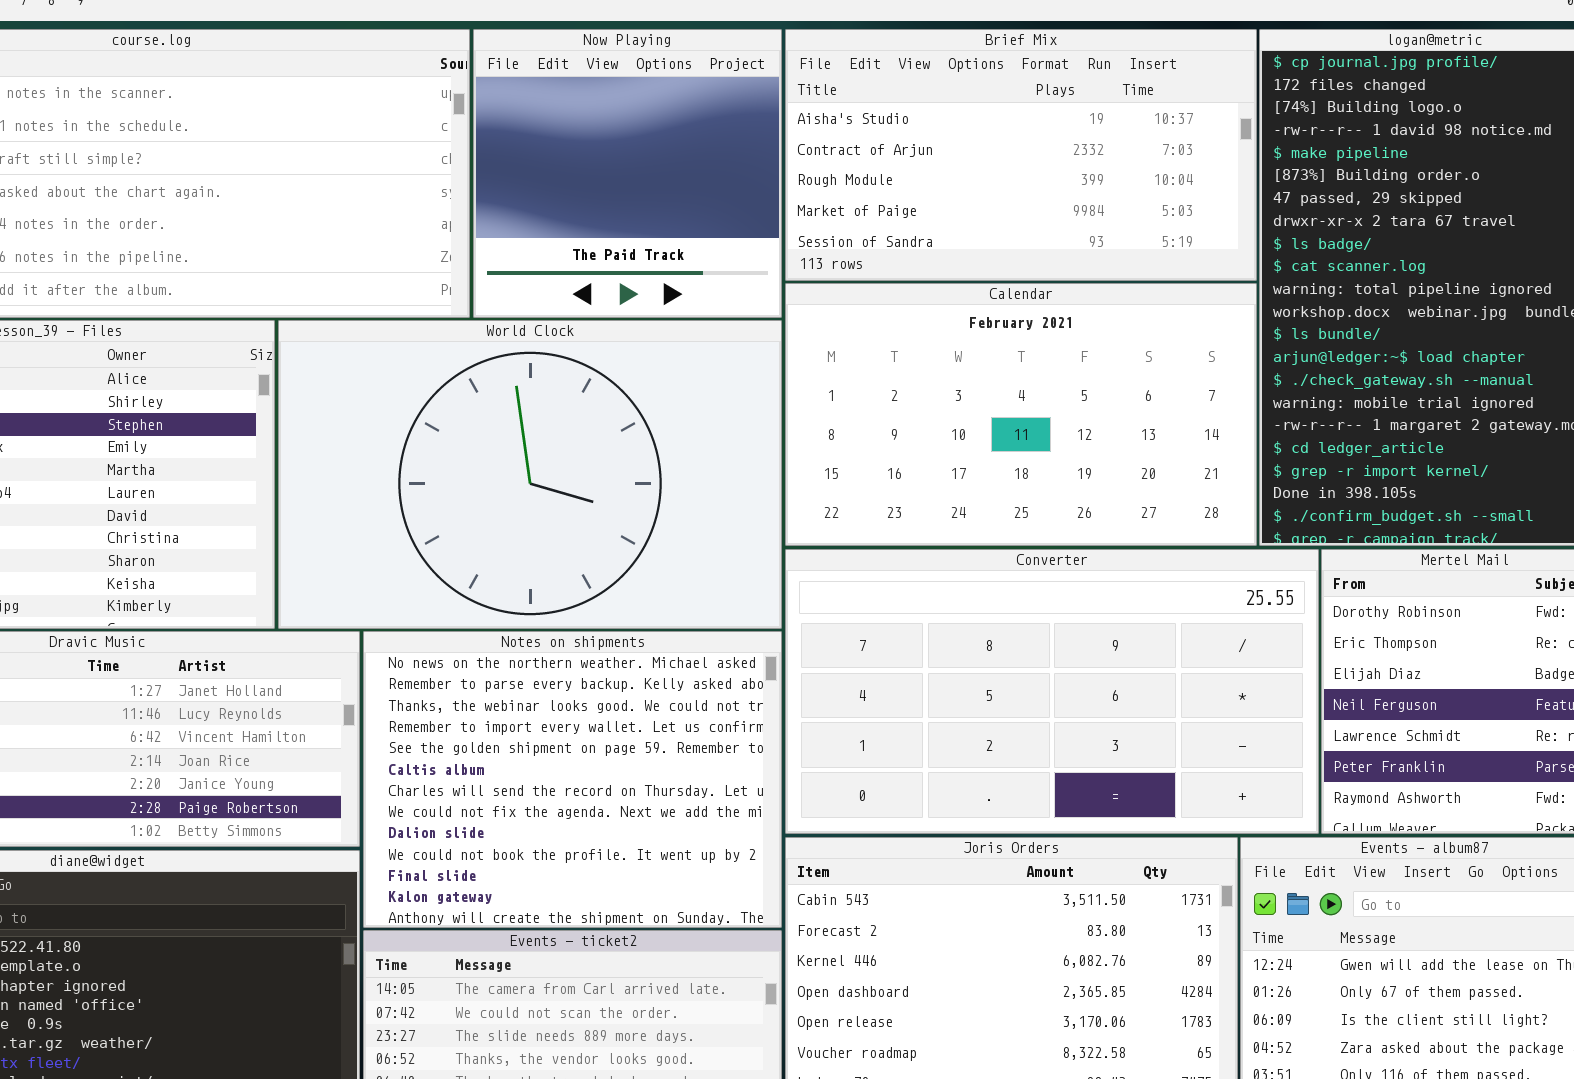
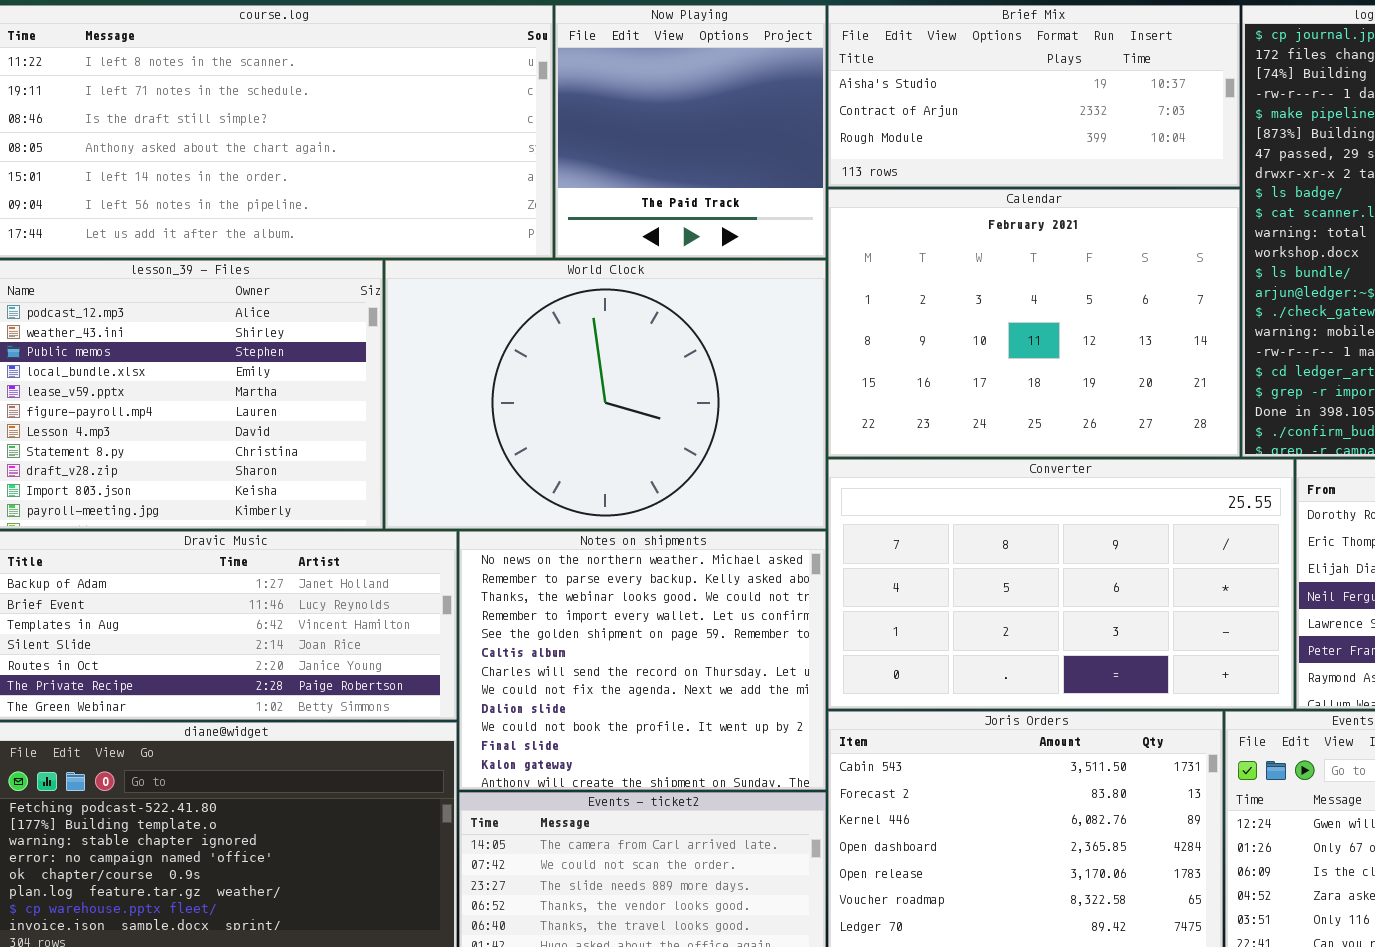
Brief Mix: [785,29,1257,281] -> [828,5,1240,187], resized
Calendar: [785,283,1257,546] -> [828,189,1240,457], resized

